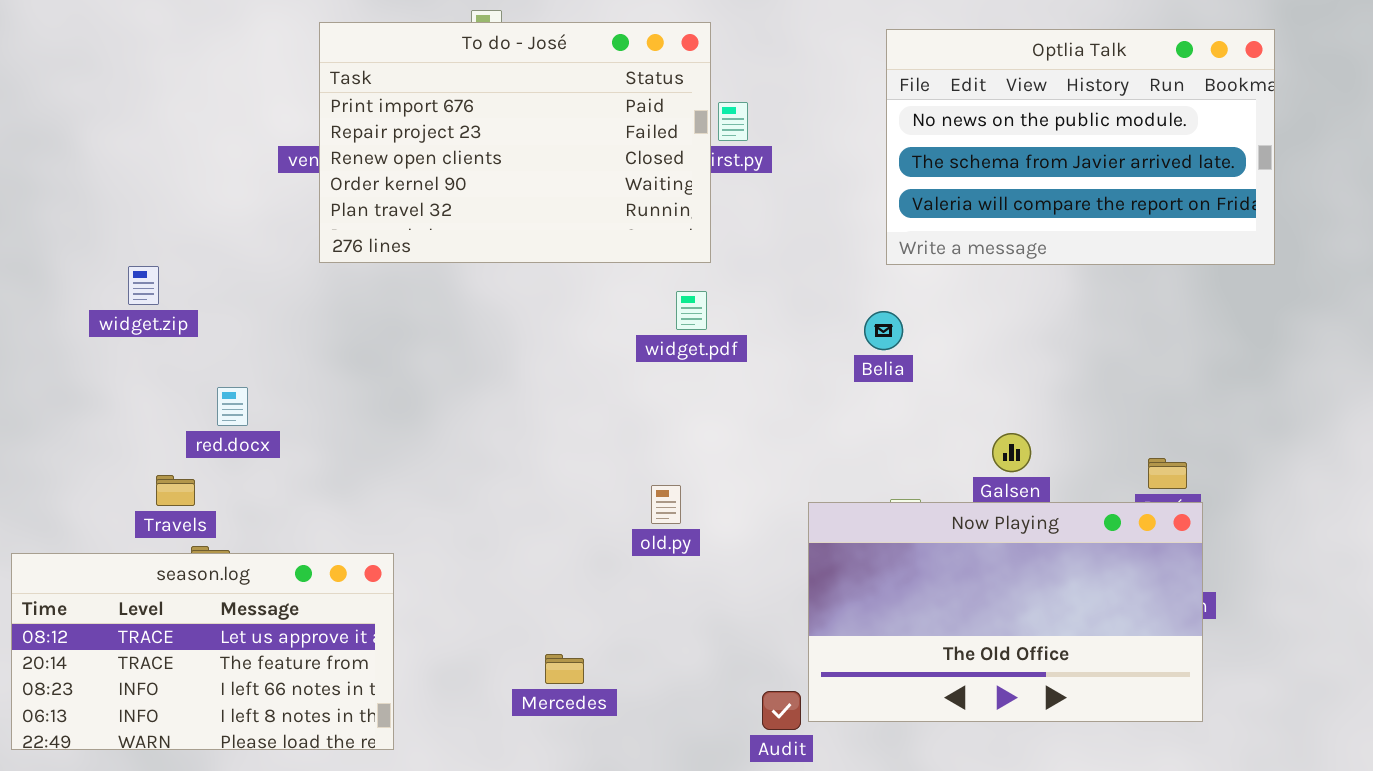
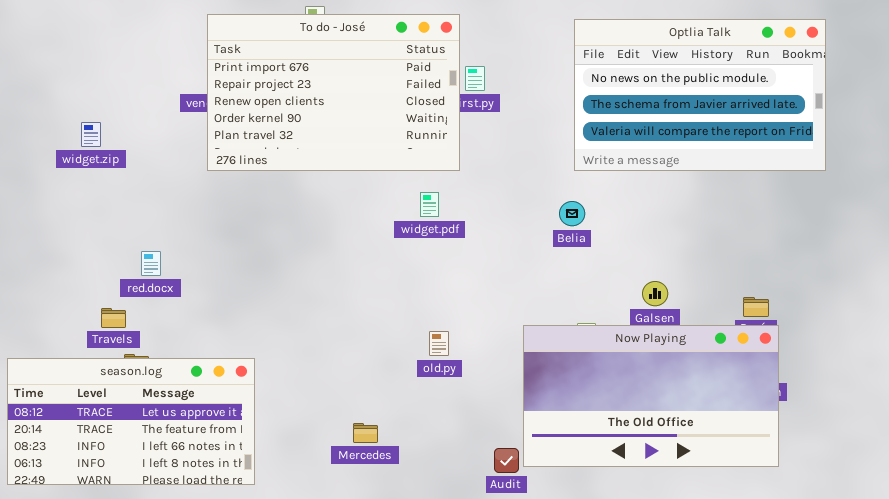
widget.zip: [128,266,159,305] -> [81,122,101,147], moved
widget.pdf: [676,291,707,330] -> [420,192,439,217], moved
old.py: [651,485,681,524] -> [429,331,449,356], moved

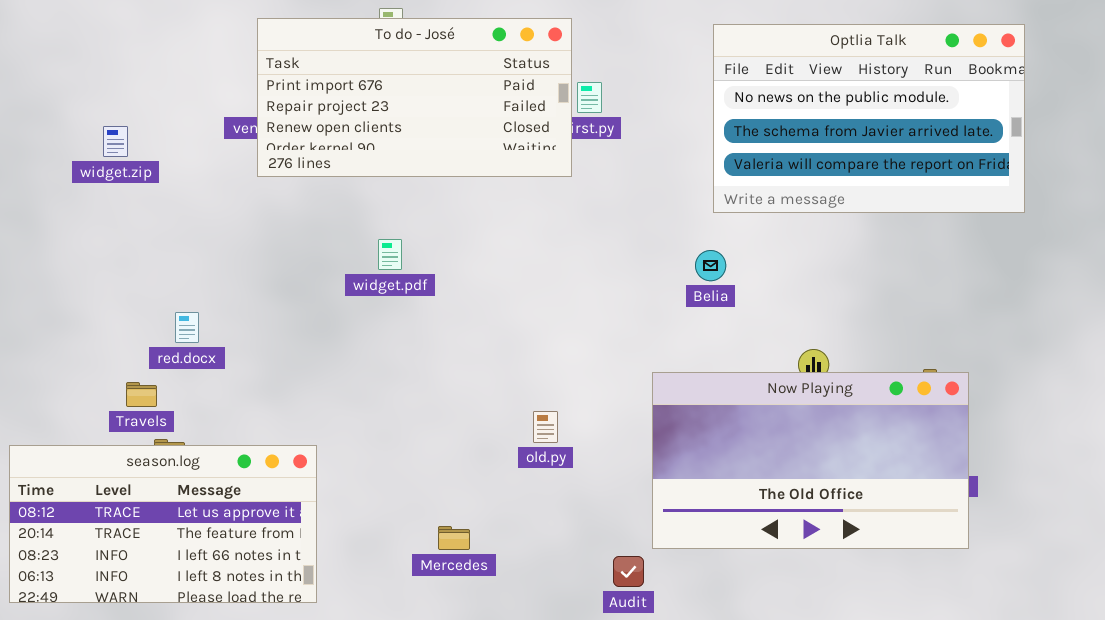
To do - José: [207,14,460,171] -> [257,18,572,177], resized
widget.zip: [81,122,101,147] -> [103,126,128,157], moved
widget.pdf: [420,192,439,217] -> [378,239,402,270], moved
Now Playing: [523,325,779,467] -> [652,372,969,549], moved

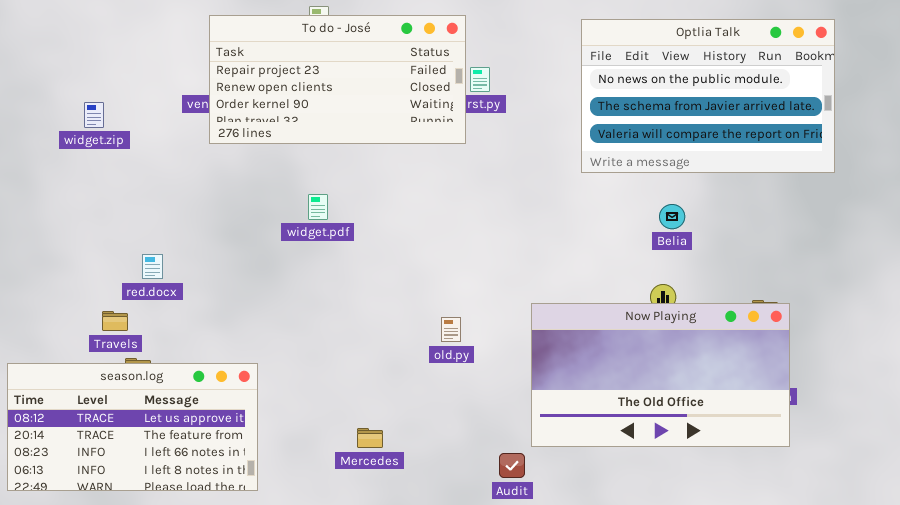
To do - José: [257,18,572,177] -> [209,15,466,144], scrolled down 1 row
Belia: [695,250,726,281] -> [659,204,685,229], moved
old.py: [533,411,558,443] -> [441,317,461,342], moved

